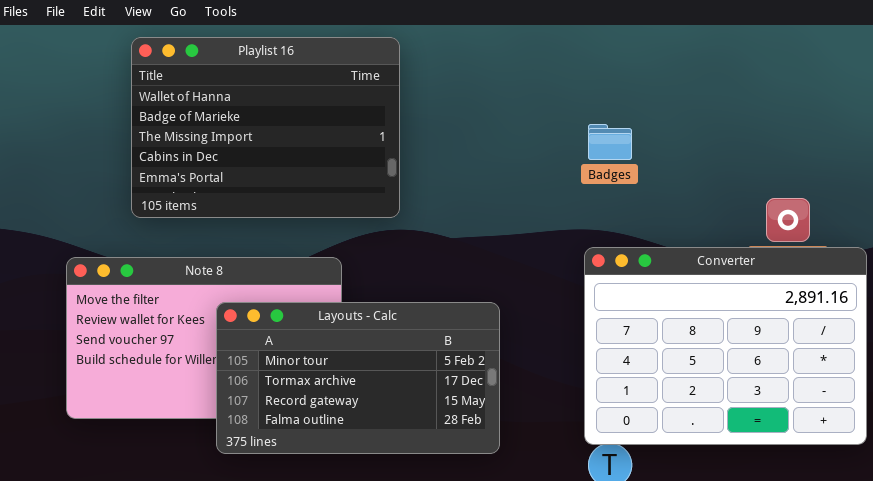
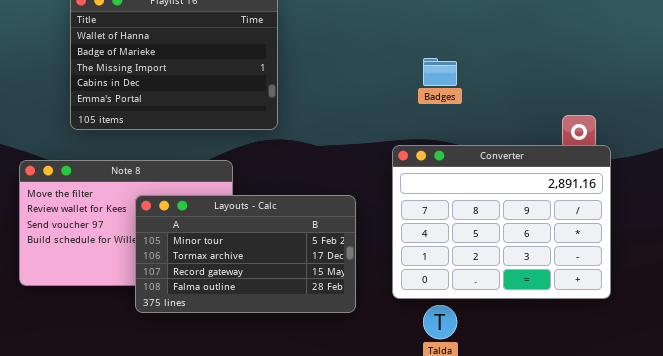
Converter: [584,247,867,445] -> [392,145,611,299], moved

